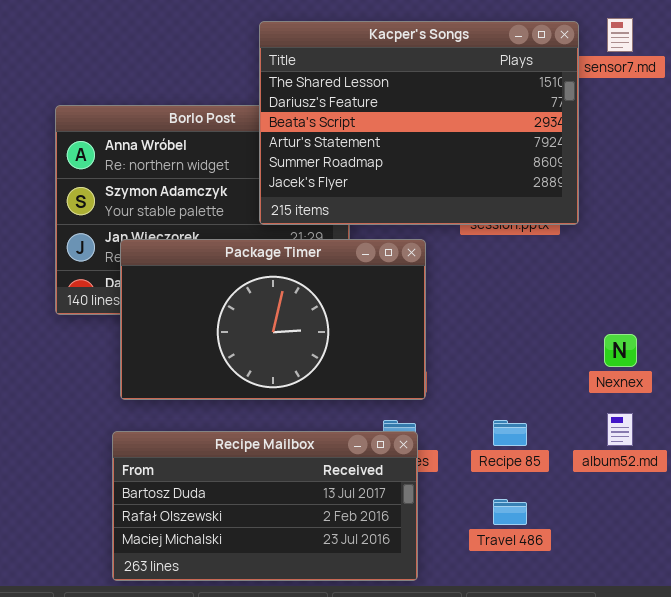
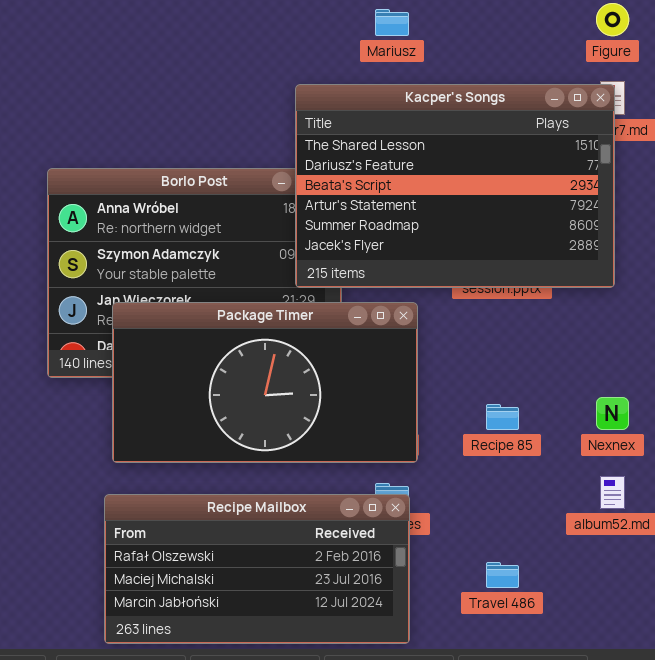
Kacper's Songs: [259,21,579,225] -> [295,84,615,288], moved
Recipe 85: [493,420,527,446] -> [486,404,519,430], moved
Recipe Mailbox: [112,431,418,581] -> [104,494,410,644], scrolled down 1 row

